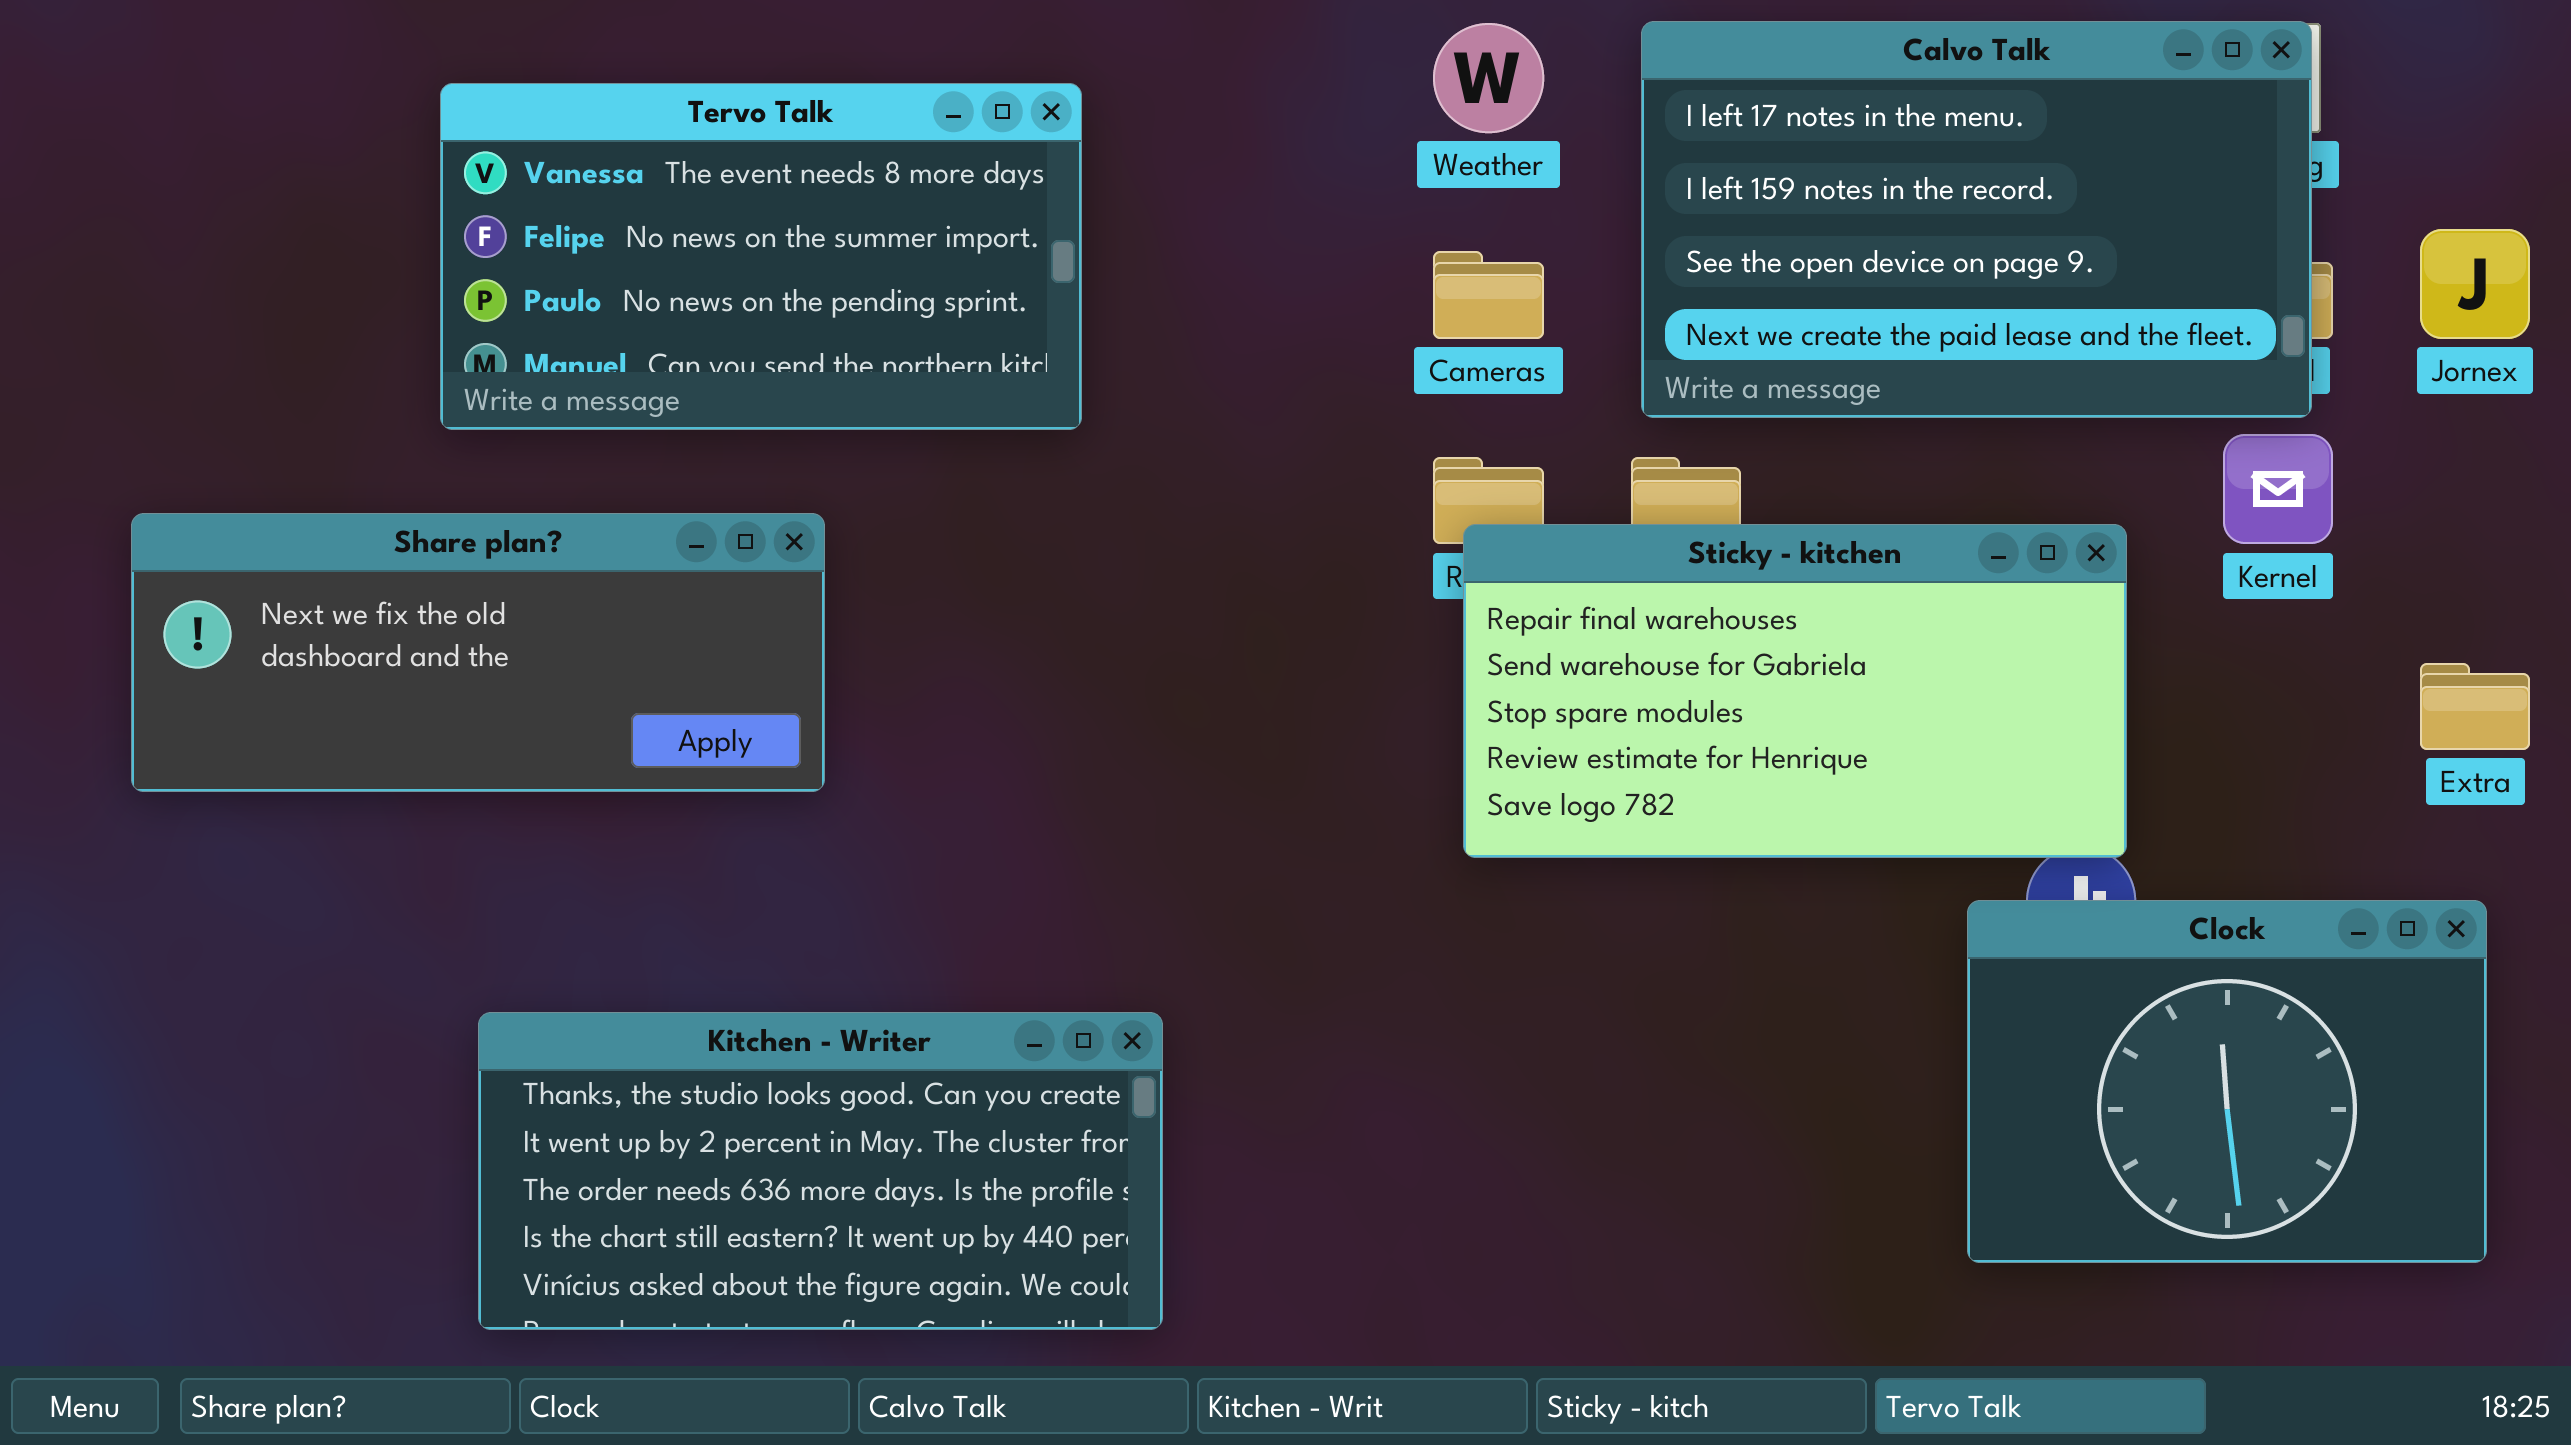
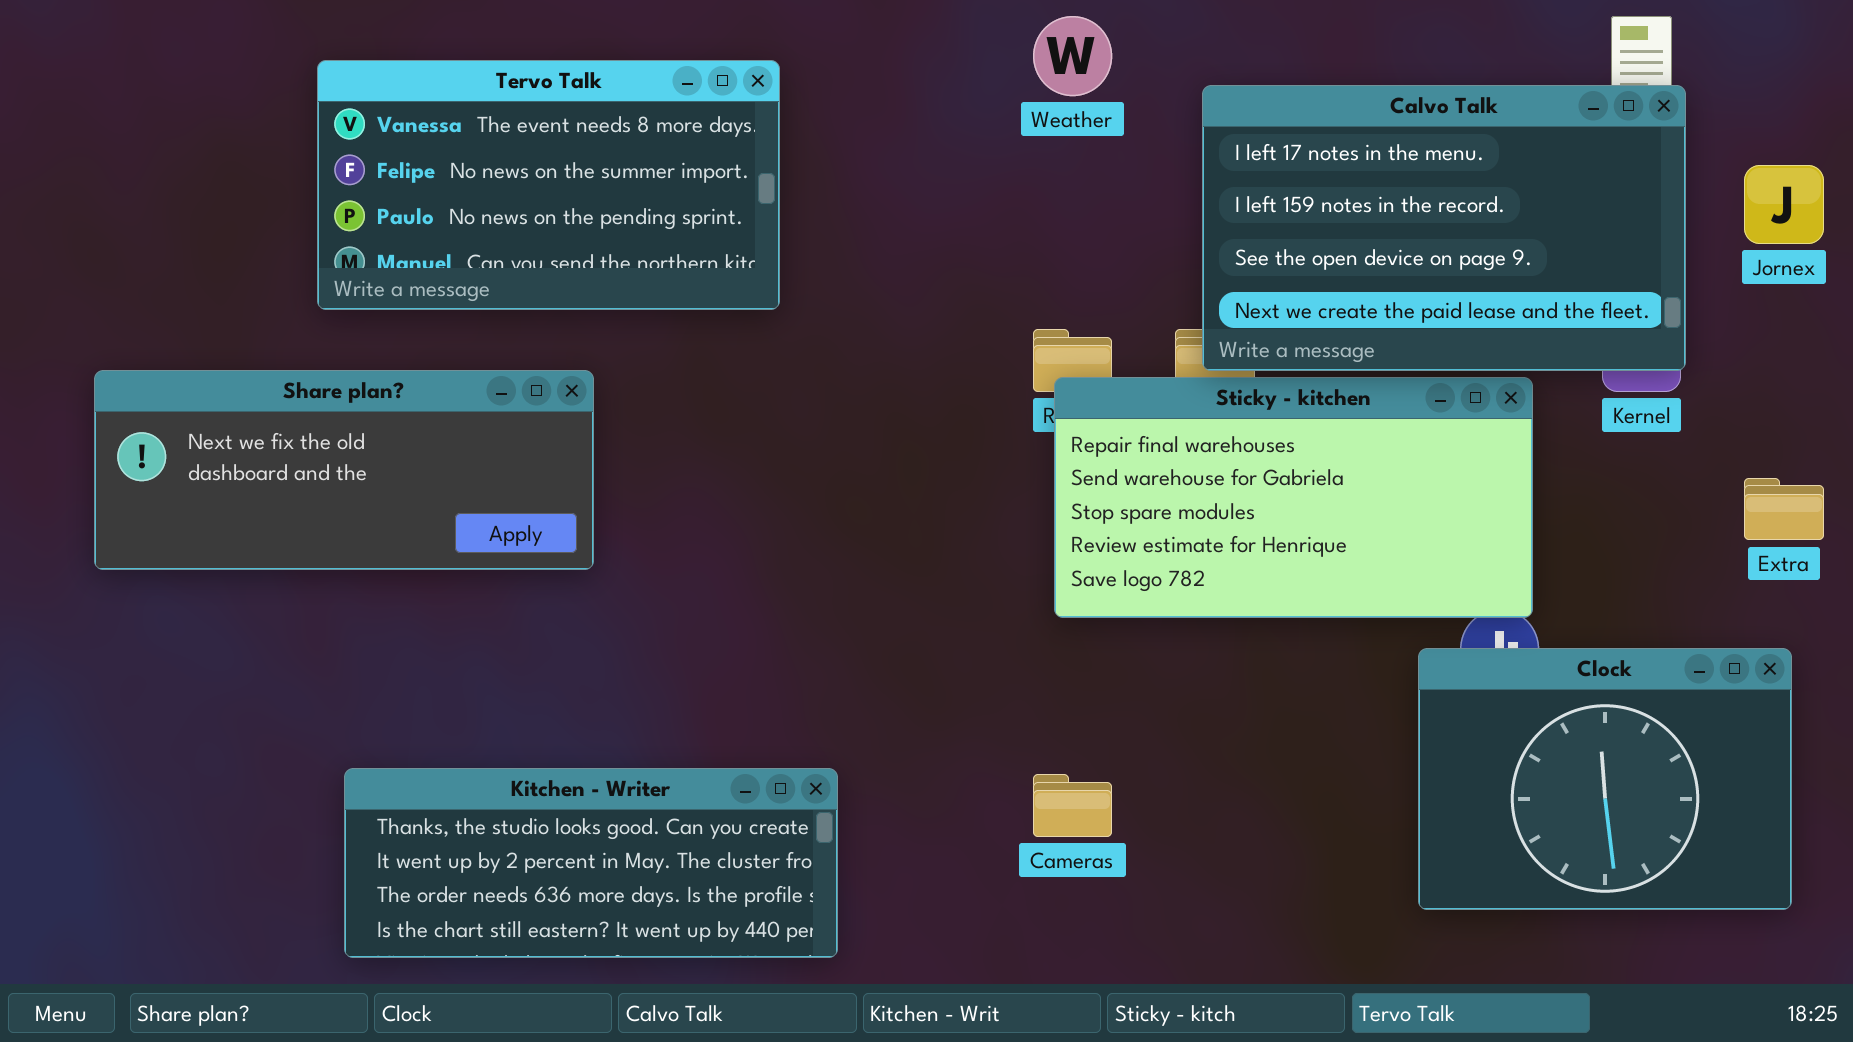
Calvo Talk: [1641,21,2312,418] -> [1202,85,1686,371], moved
Cameras: [1433,251,1544,339] -> [1033,774,1112,837], moved
Kitchen - Writer: [478,1012,1163,1330] -> [344,768,838,958], resized

